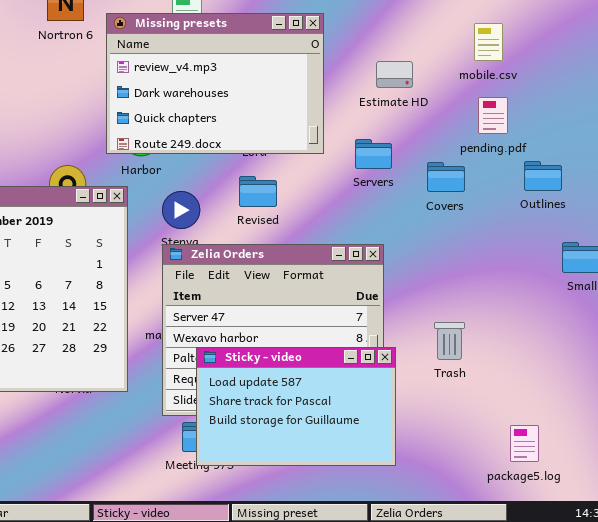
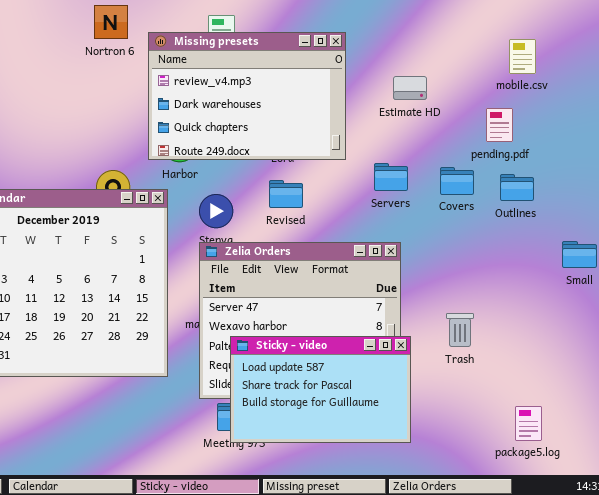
mobile.csv: [474,23,503,61] -> [509,39,536,74], moved
Servers: [355,139,392,169] -> [374,163,408,191], moved
Outlines: [524,161,562,191] -> [500,174,534,201], moved

